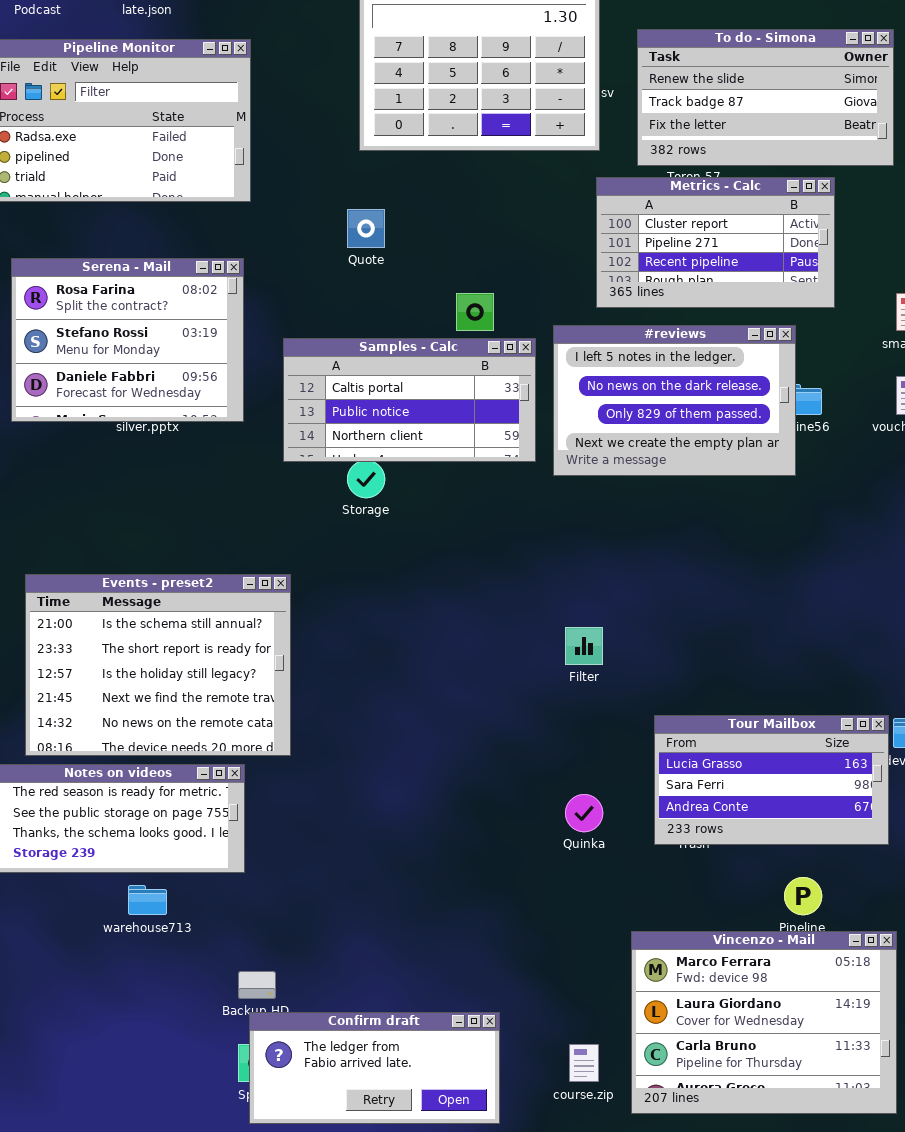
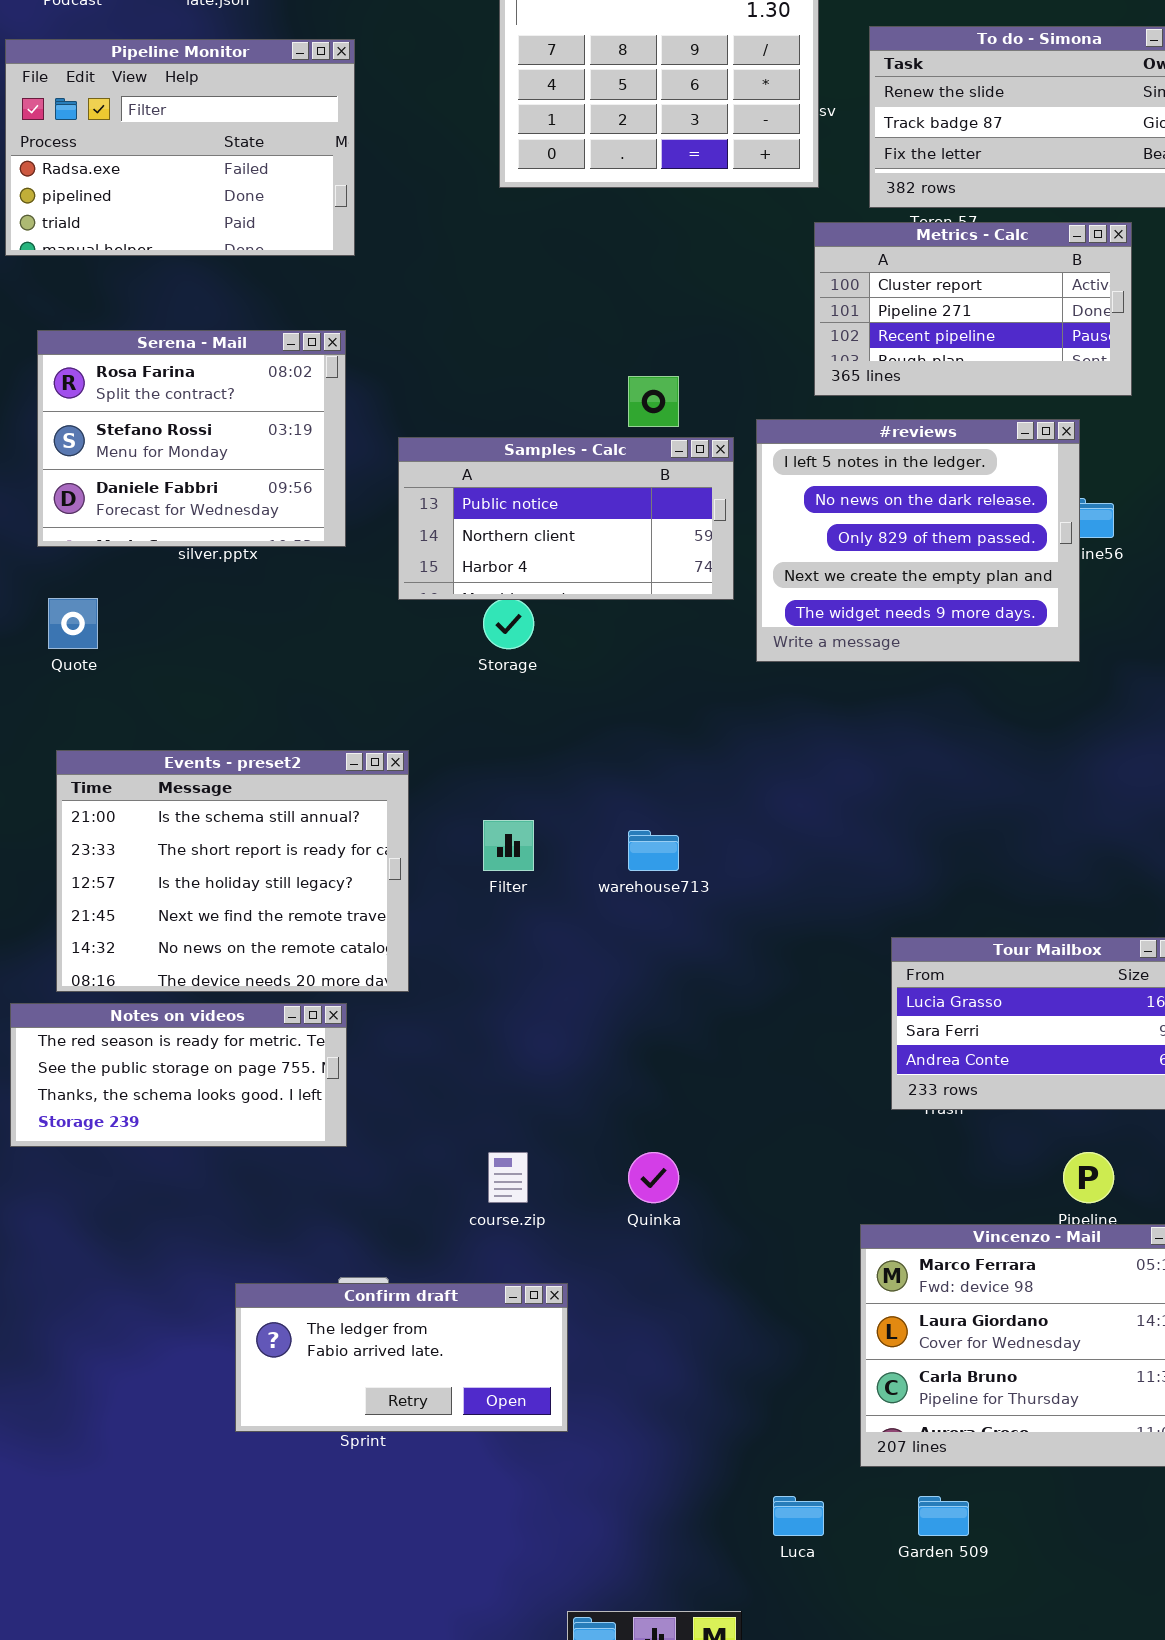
Quote: [347,209,385,248] -> [48,598,98,649], moved
#reviews: [553,325,796,476] -> [756,419,1080,662], resized
Samples - Calc: [283,338,536,462] -> [398,437,734,600], scrolled down 1 row
Filter: [565,627,603,665] -> [483,820,534,871], moved
Quinka: [565,794,603,832] -> [628,1152,679,1203], moved
warehouse713: [128,885,167,915] -> [628,830,679,871], moved
Confirm draft: [249,1012,500,1124] -> [235,1283,568,1432], moved
course.zip: [569,1044,599,1082] -> [488,1152,528,1203], moved

